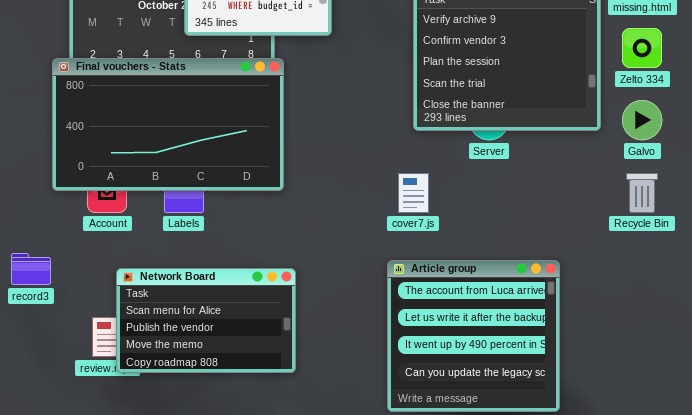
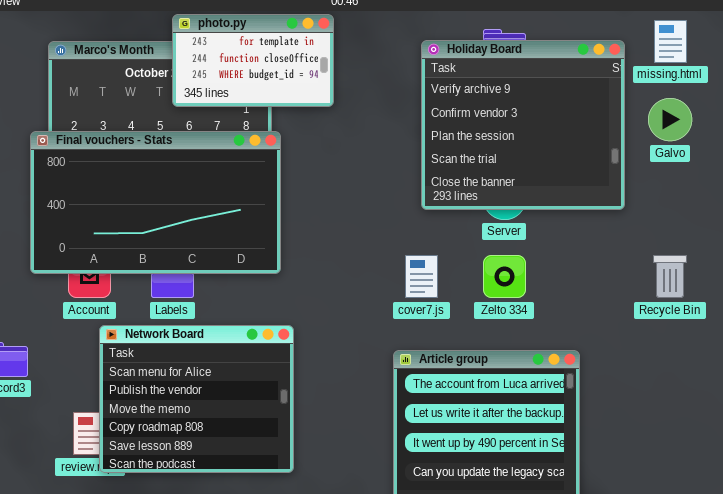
Zelto 334: [622,28,662,68] -> [483,255,526,298], moved
Galvo: [622,100,662,140] -> [648,98,692,141], moved
Network Board: [116,268,296,373] -> [99,325,294,473], resized

